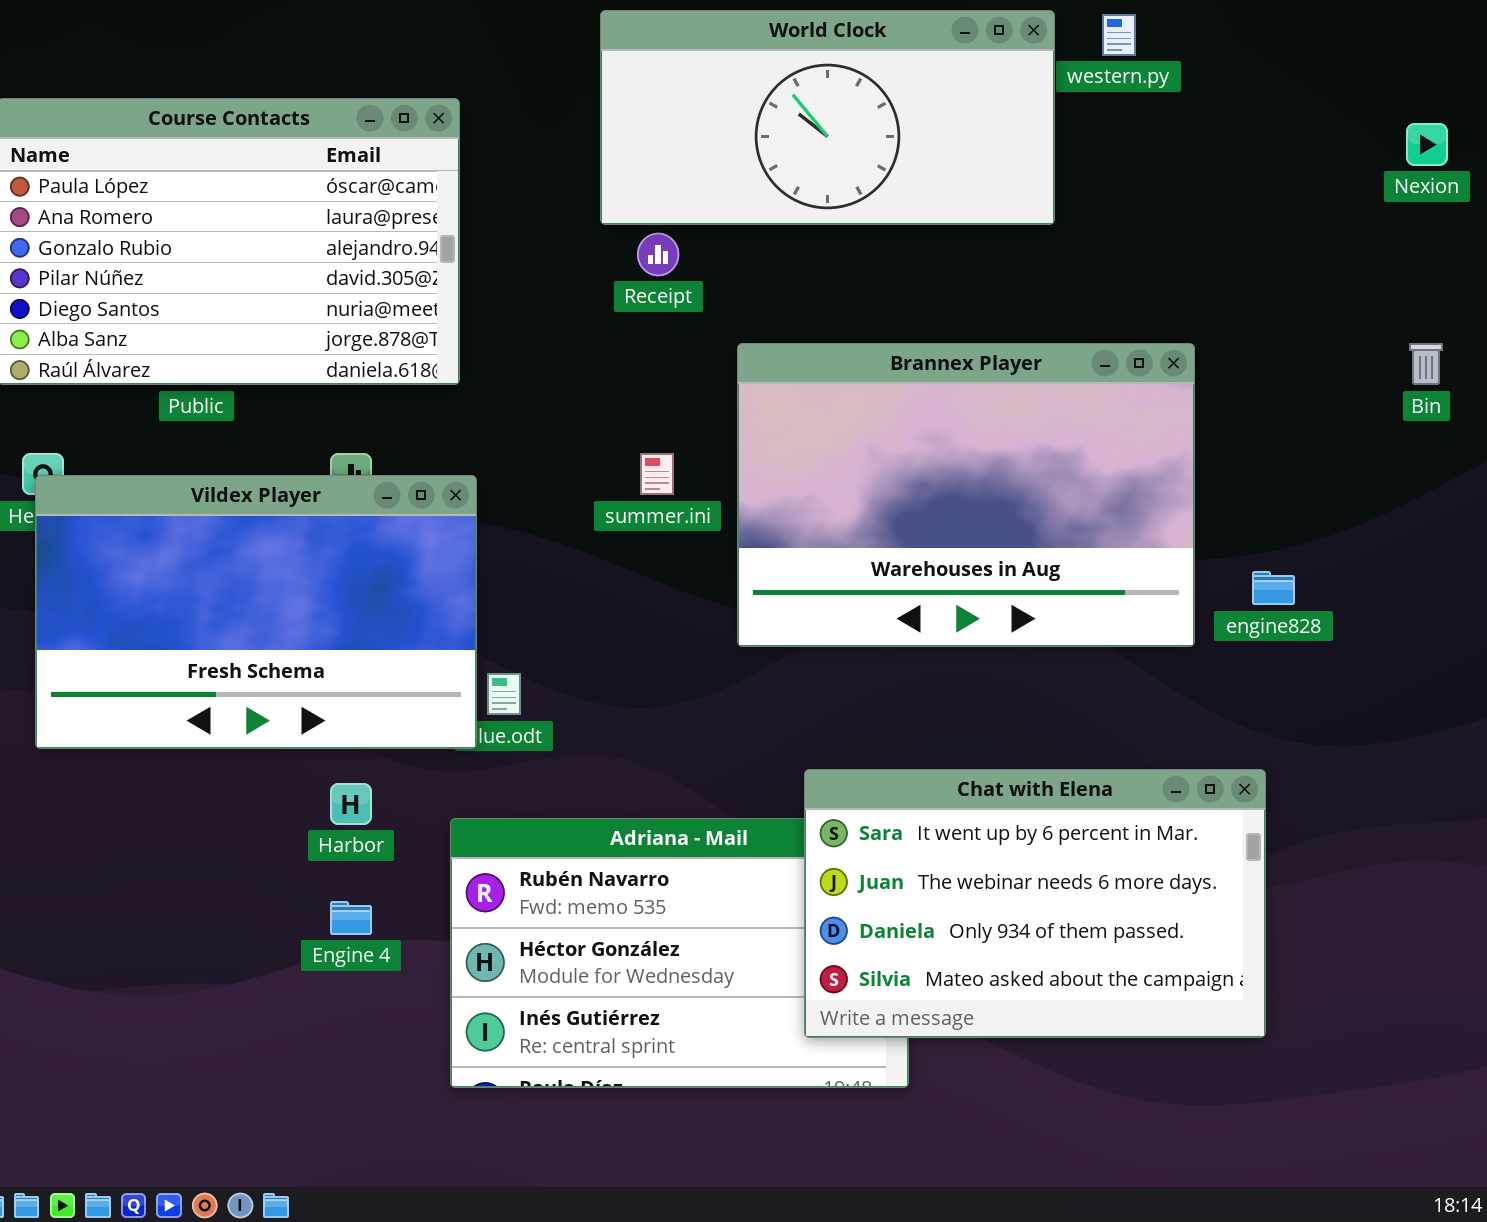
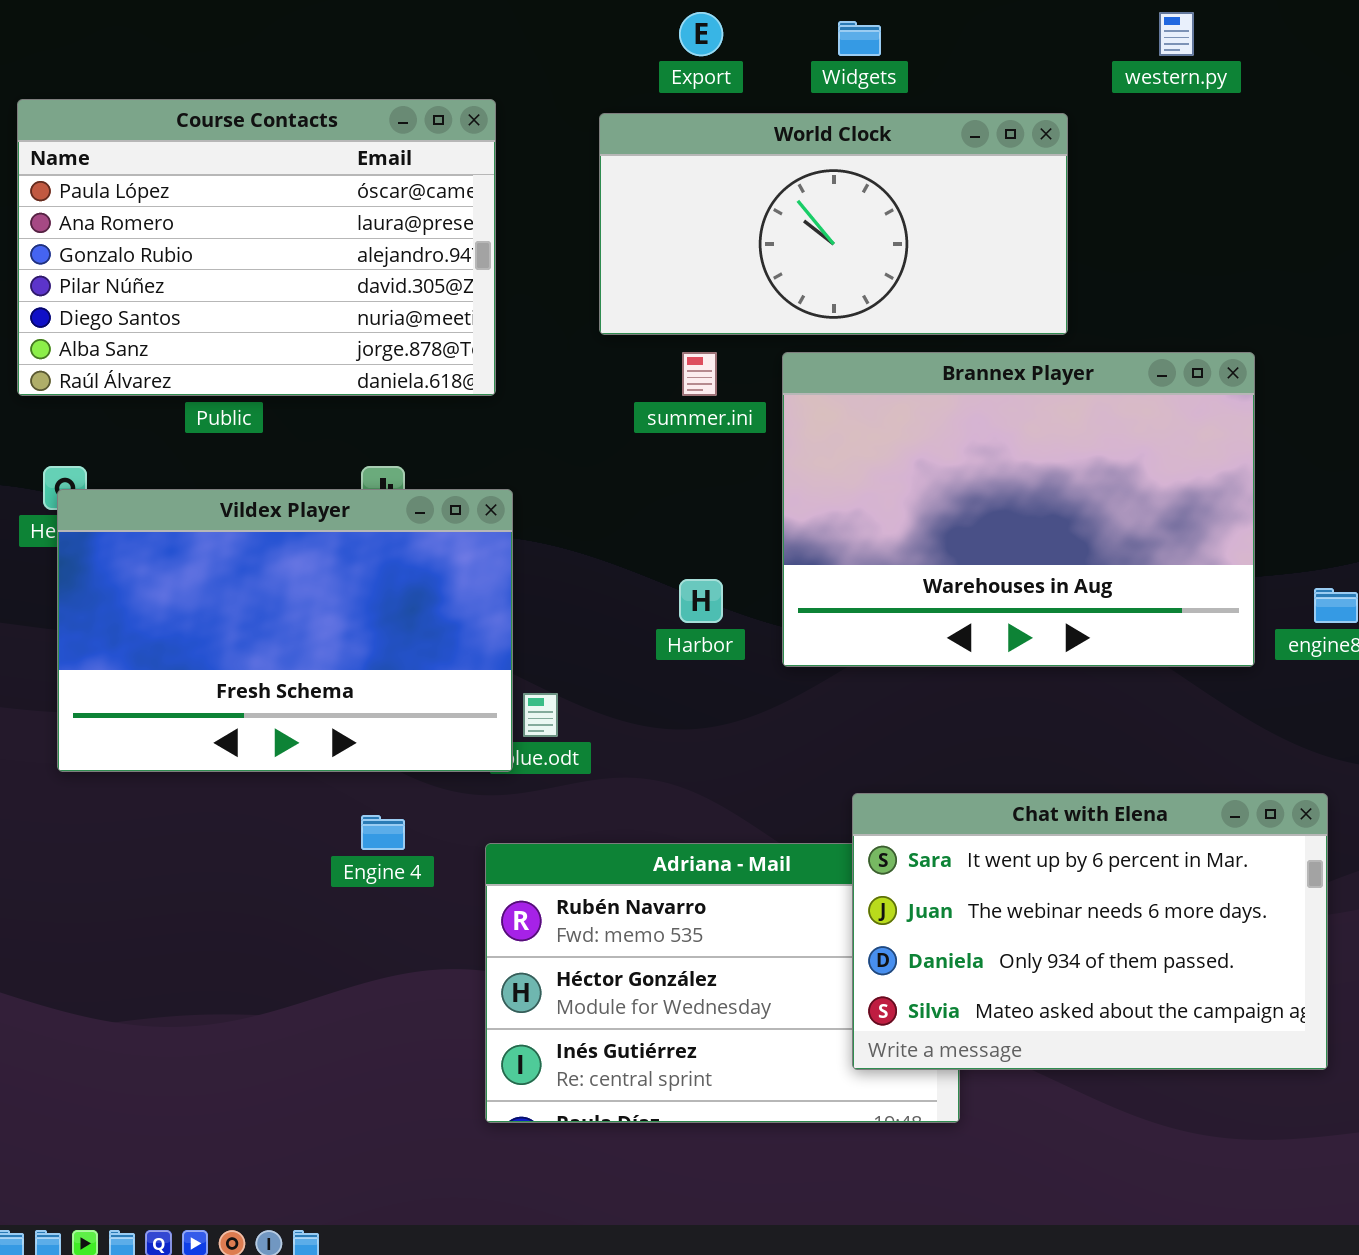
World Clock: [600,10,1055,225] -> [599,113,1068,335], moved
summer.ini: [640,453,674,495] -> [682,352,717,396], moved
Harbor: [330,783,372,825] -> [679,579,723,623], moved
Engine 4: [330,901,372,935] -> [361,815,405,850], moved

